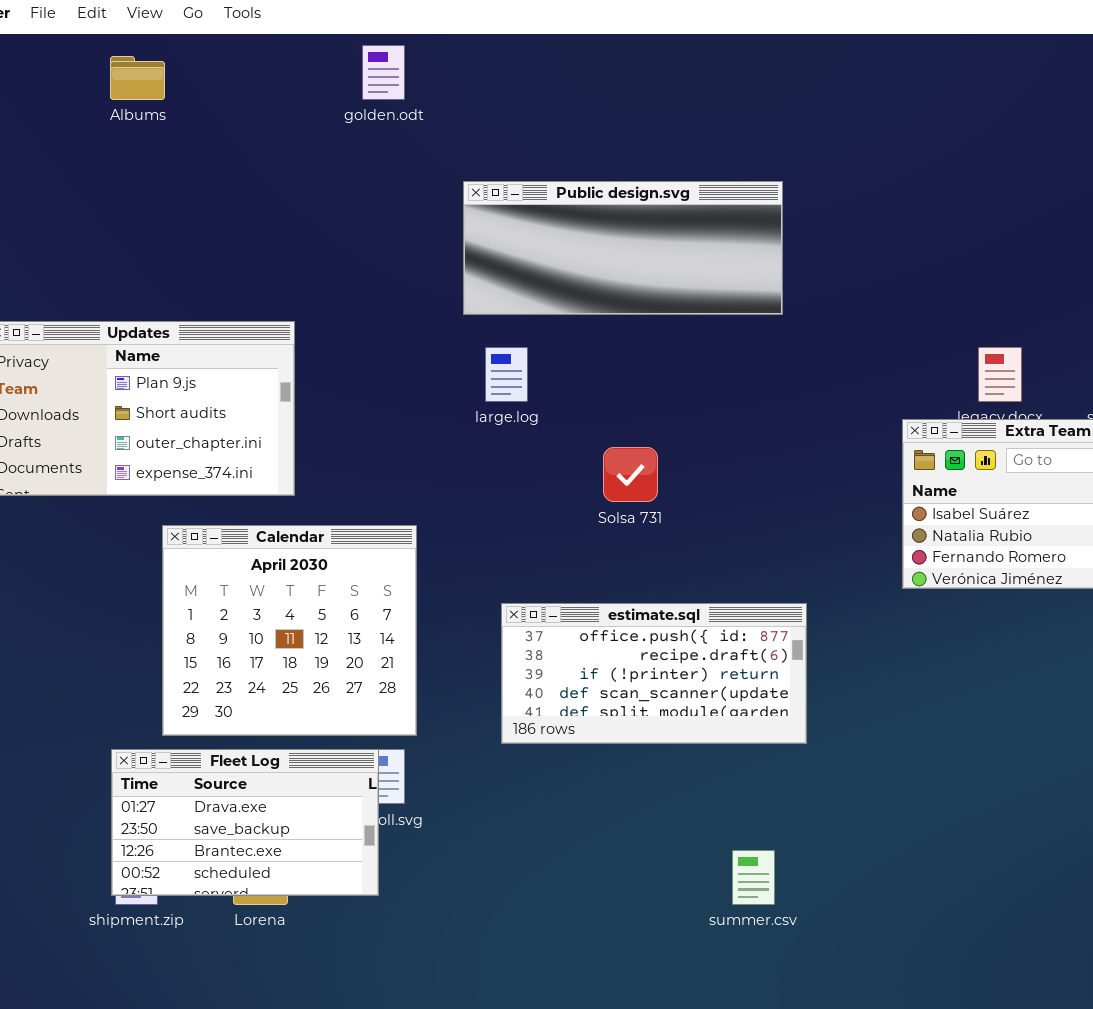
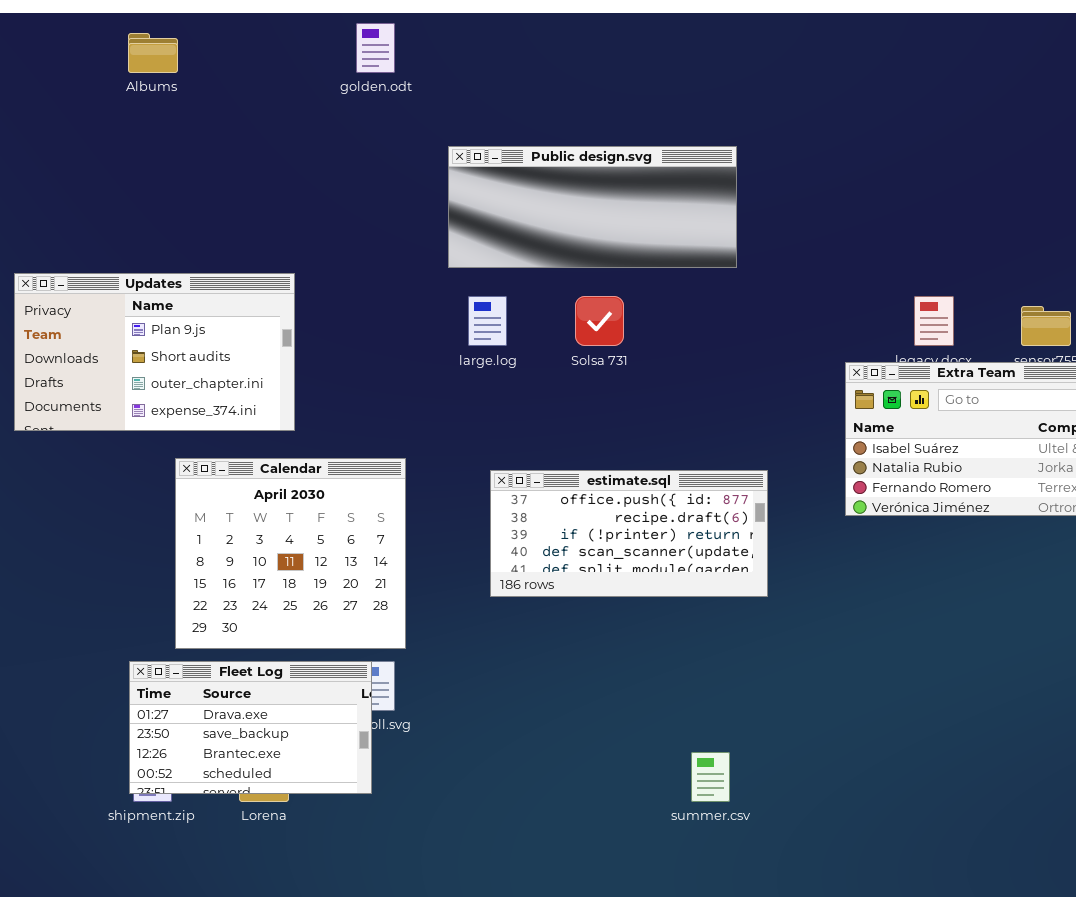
Solsa 731: [603,447,658,502] -> [575,296,624,346], moved
estimate.sql: [501,603,807,744] -> [490,470,768,597], moved

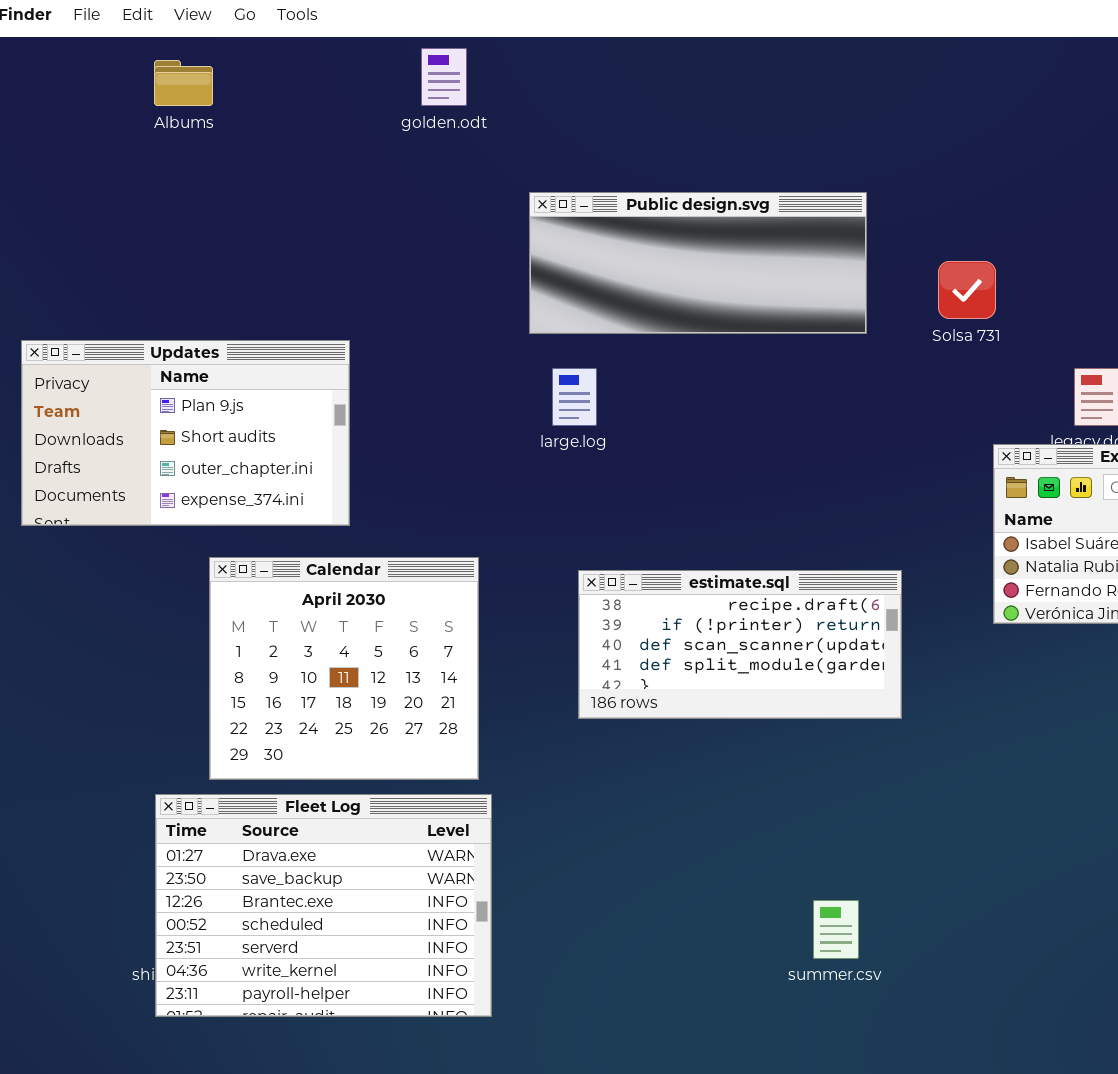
Solsa 731: [575,296,624,346] -> [938,261,996,319], moved
estimate.sql: [490,470,768,597] -> [578,570,902,719], scrolled down 1 row
Fleet Log: [129,661,372,794] -> [155,794,492,1017], resized

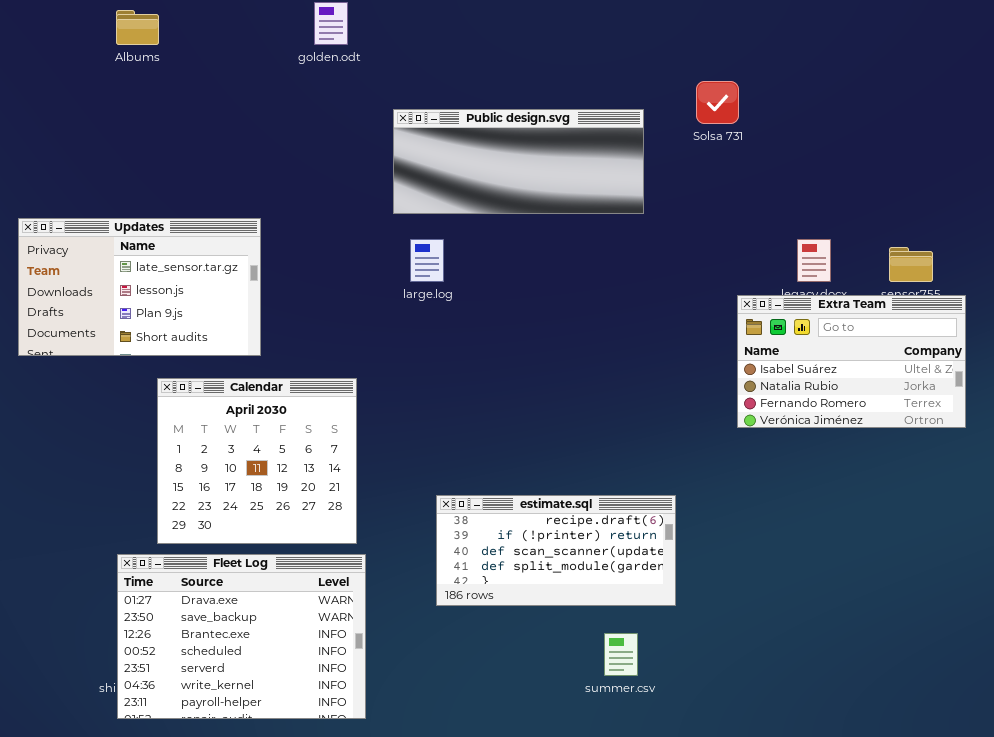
Solsa 731: [938,261,996,319] -> [696,81,739,124], moved
Updates: [21,340,350,526] -> [18,218,261,356], scrolled up 2 rows
estimate.sql: [578,570,902,719] -> [436,495,676,606], moved

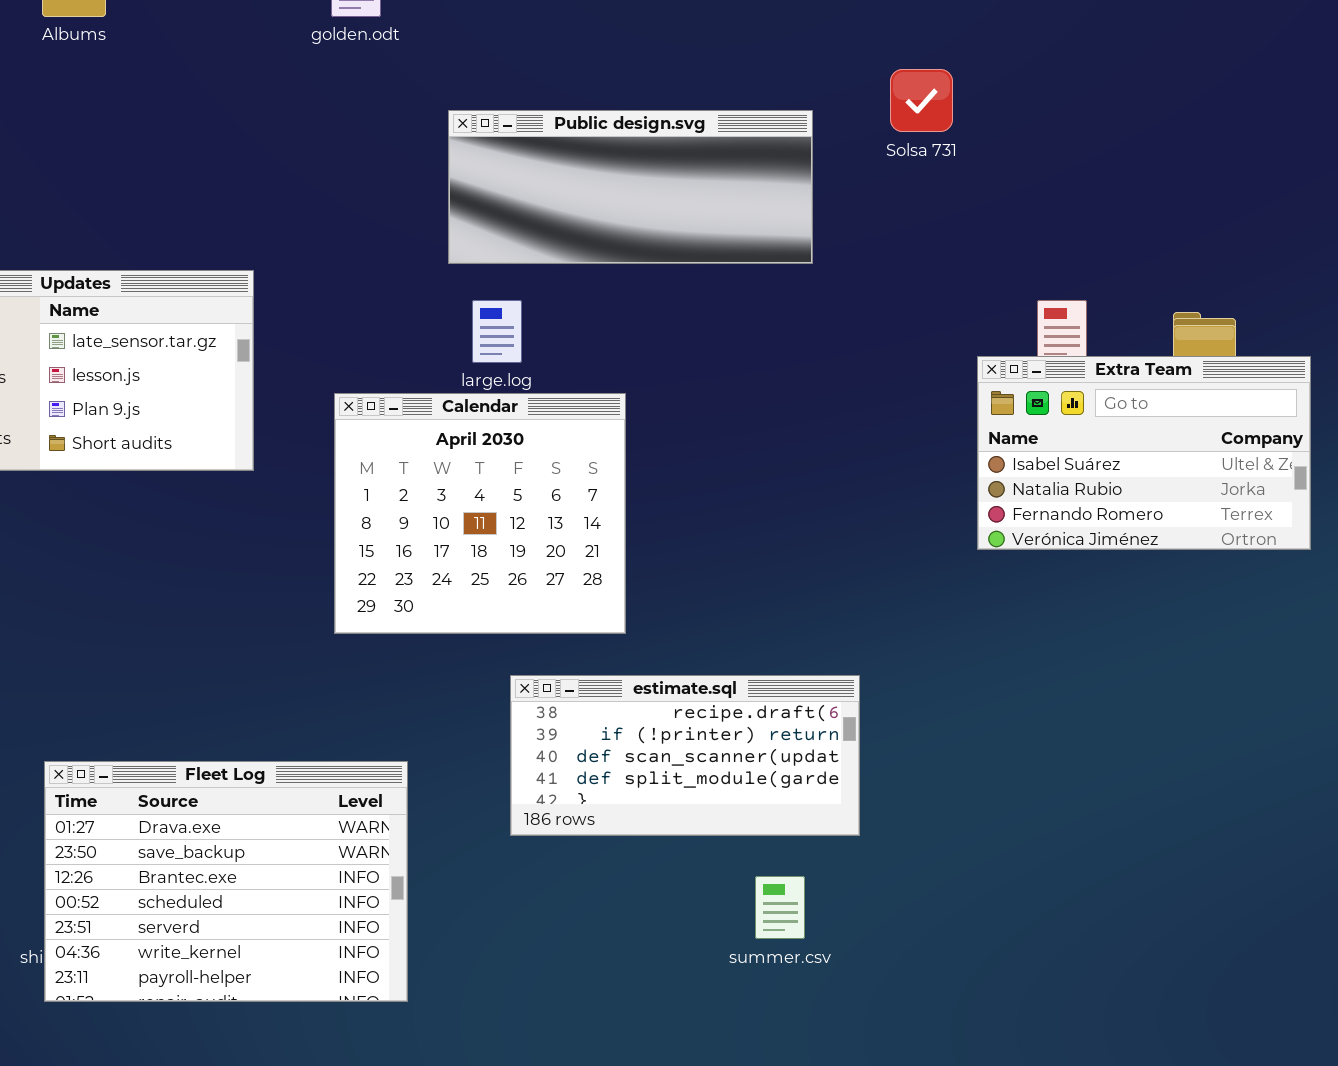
Extra Team: [737,295,966,428] -> [977,356,1311,550], moved
Calendar: [157,378,357,544] -> [334,393,626,634], moved

